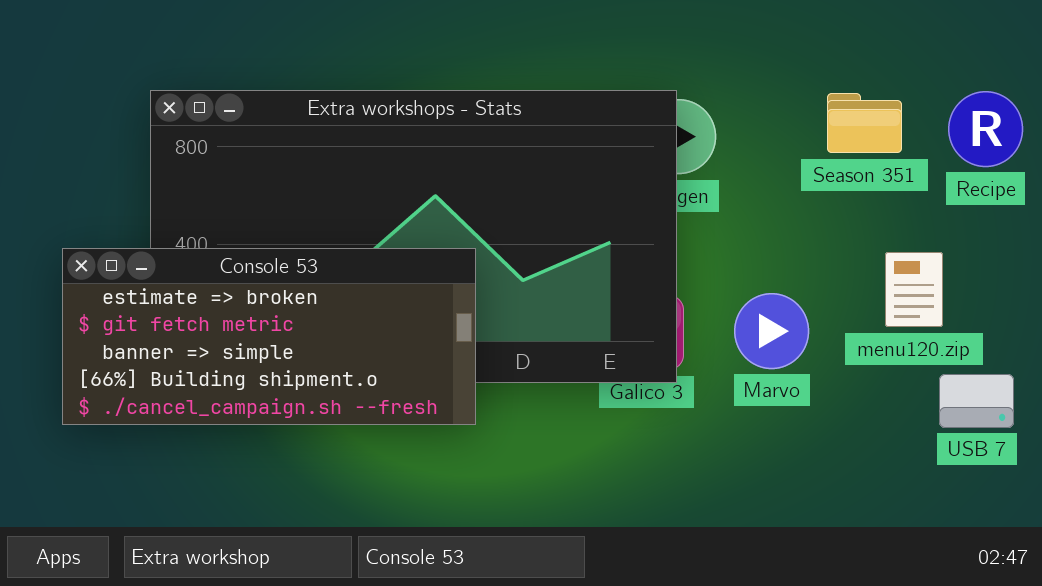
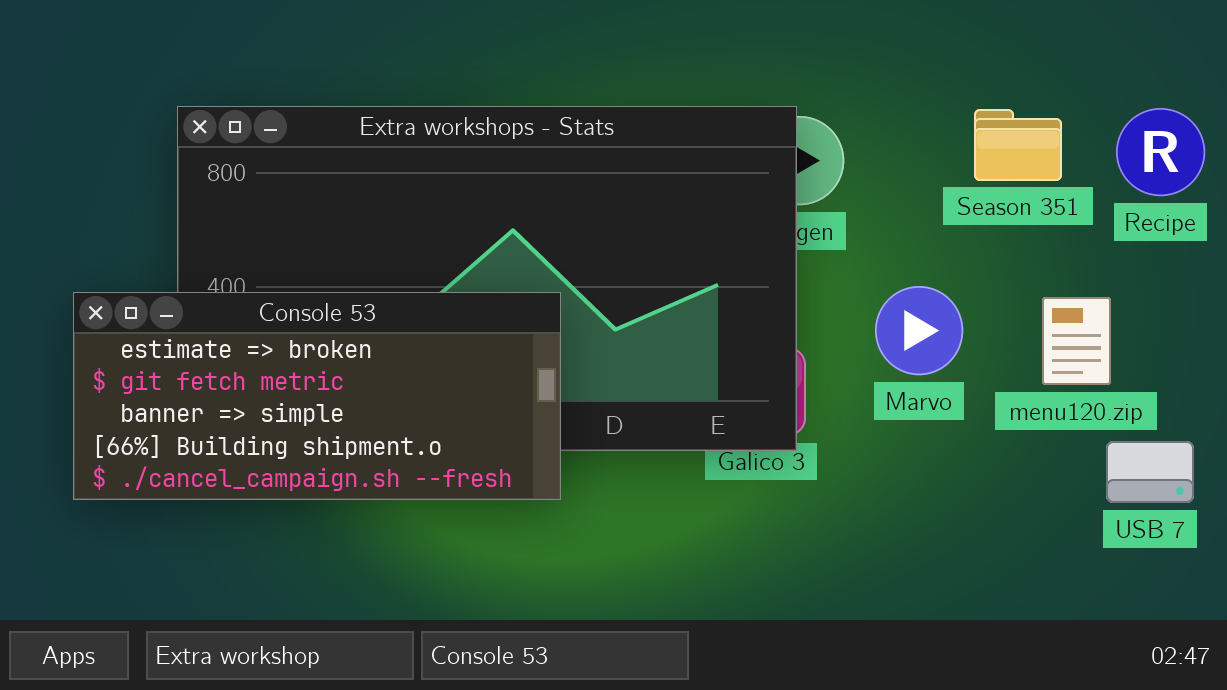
Marvo: [734,293,809,369] -> [875,286,963,375], moved

